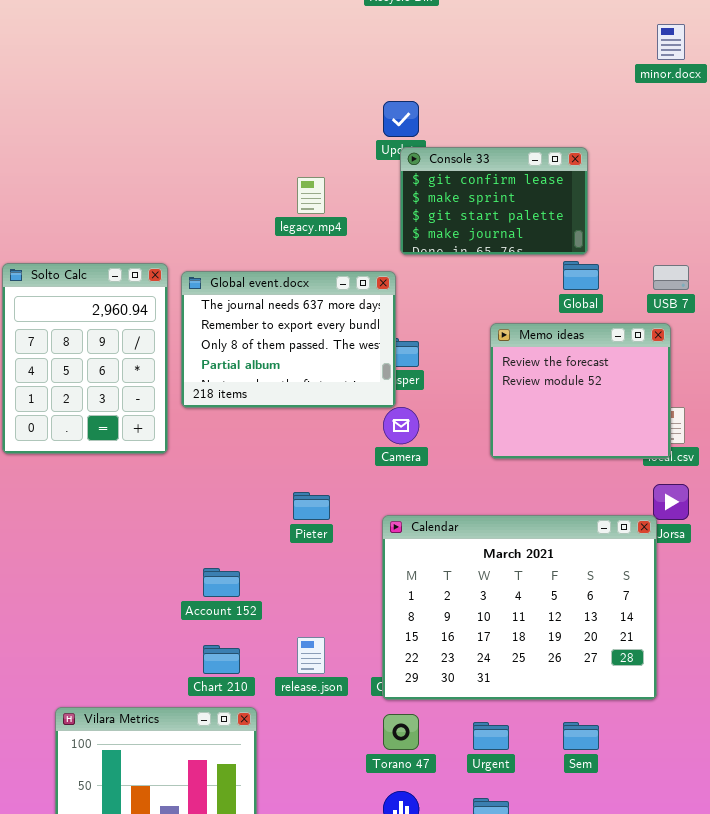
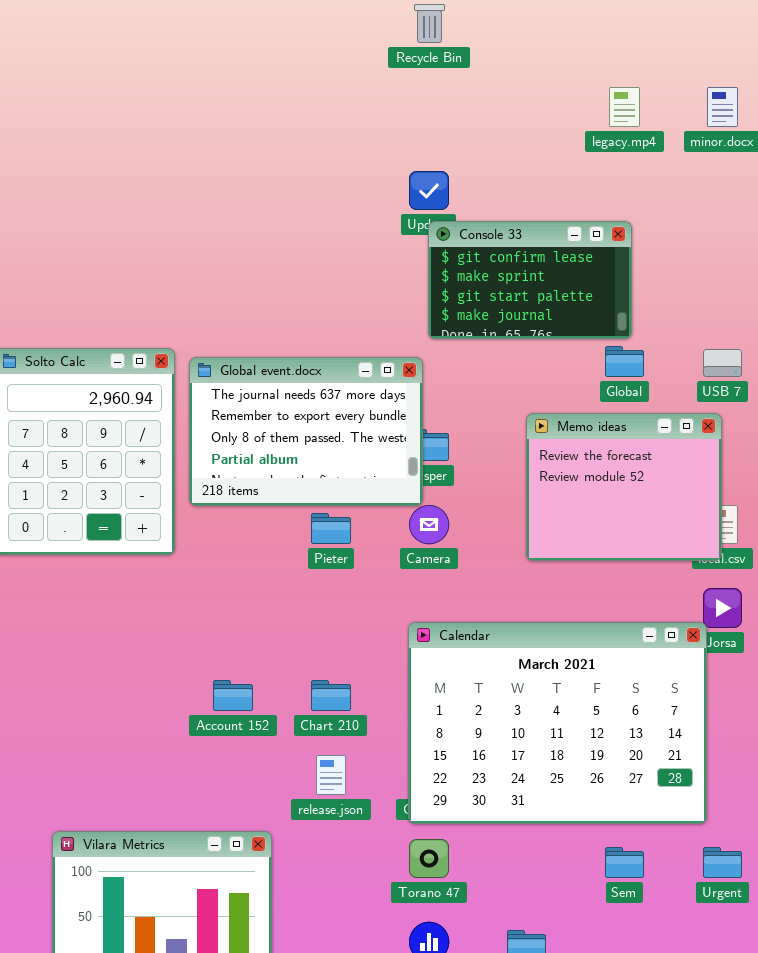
legacy.mp4: [297,177,325,214] -> [609,87,640,127], moved
Pieter: [293,492,330,520] -> [311,513,351,544], moved
Chart 210: [203,645,240,674] -> [311,680,351,711], moved
Urgent: [473,722,509,750] -> [703,847,742,878], moved

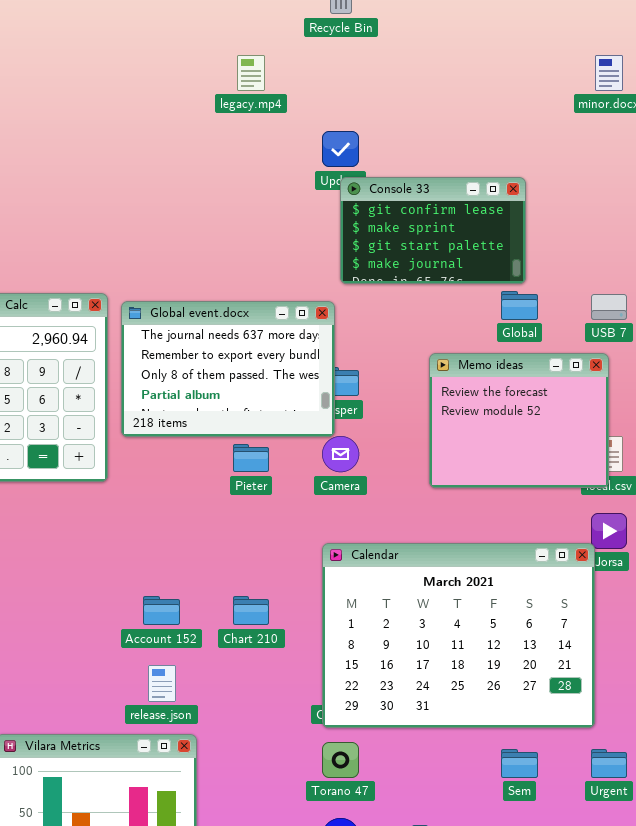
legacy.mp4: [609,87,640,127] -> [237,55,265,91], moved
release.json: [316,755,346,795] -> [148,665,176,702], moved

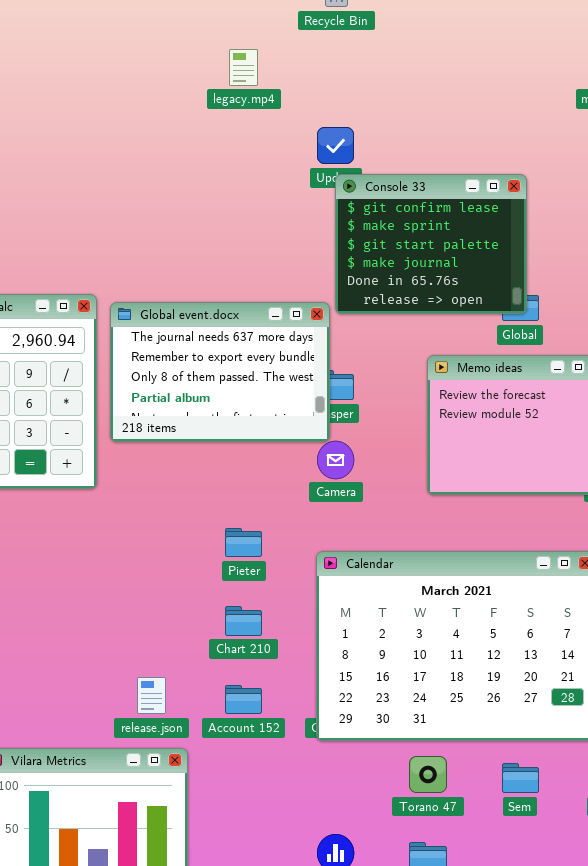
Console 33: [340,177,526,284] -> [335,174,527,314], resized
Pieter: [233,444,269,472] -> [225,528,262,557], moved
Account 152: [143,596,180,625] -> [225,685,262,714], moved
Torano 47: [322,742,359,778] -> [409,756,447,793], moved

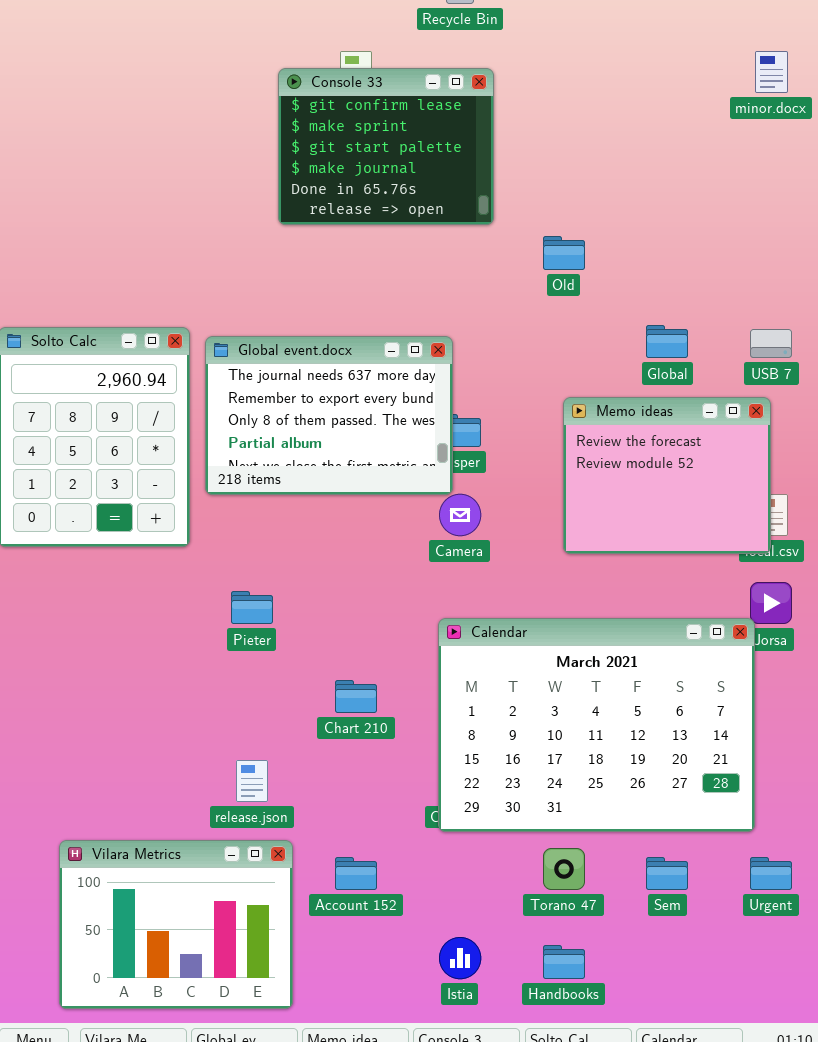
Console 33: [335,174,527,314] -> [278,68,494,225], moved
Pieter: [225,528,262,557] -> [231,591,273,624], moved
Account 152: [225,685,262,714] -> [335,857,377,890], moved

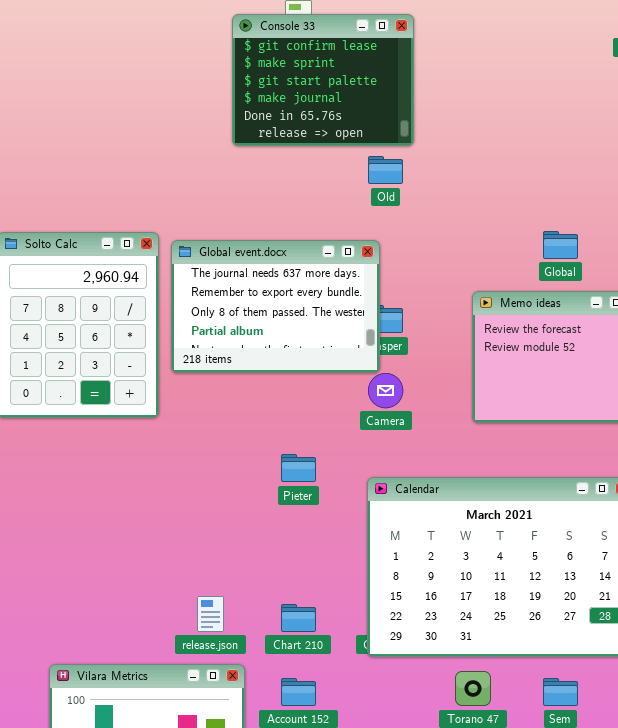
Old: [543,236,585,270] -> [368,156,403,184], moved
Pieter: [231,591,273,624] -> [281,454,316,482], moved
Chart 210: [335,680,377,713] -> [281,604,316,632], moved

